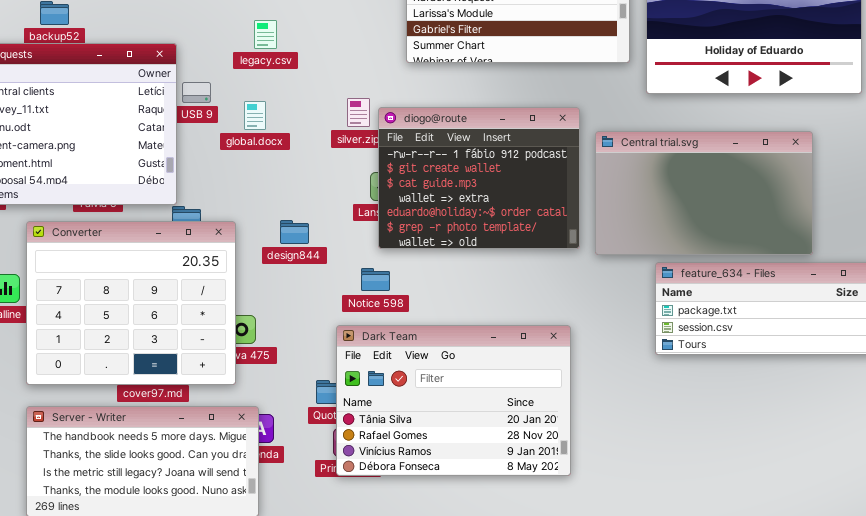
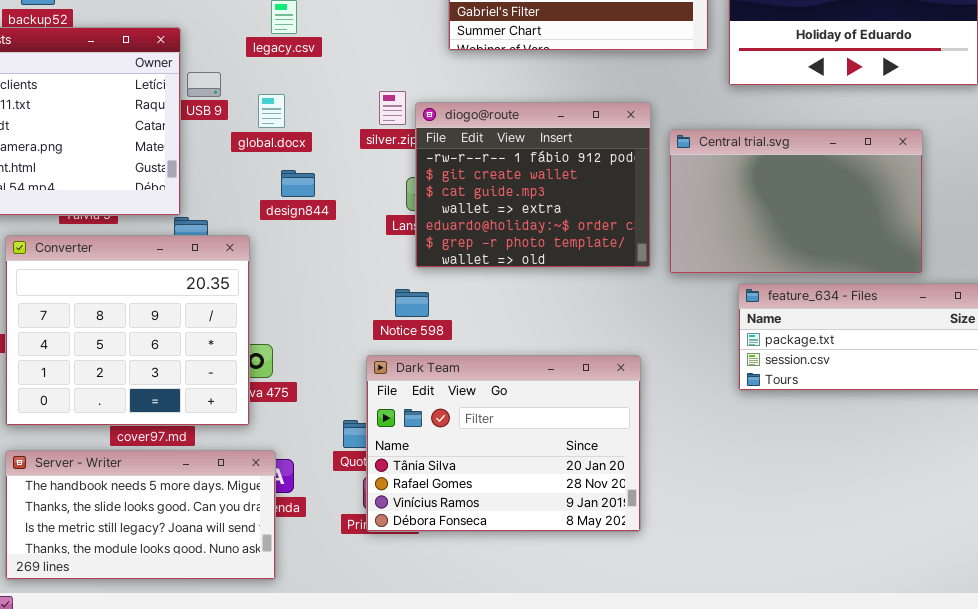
design844: [280,220,309,244] -> [281,170,315,197], moved

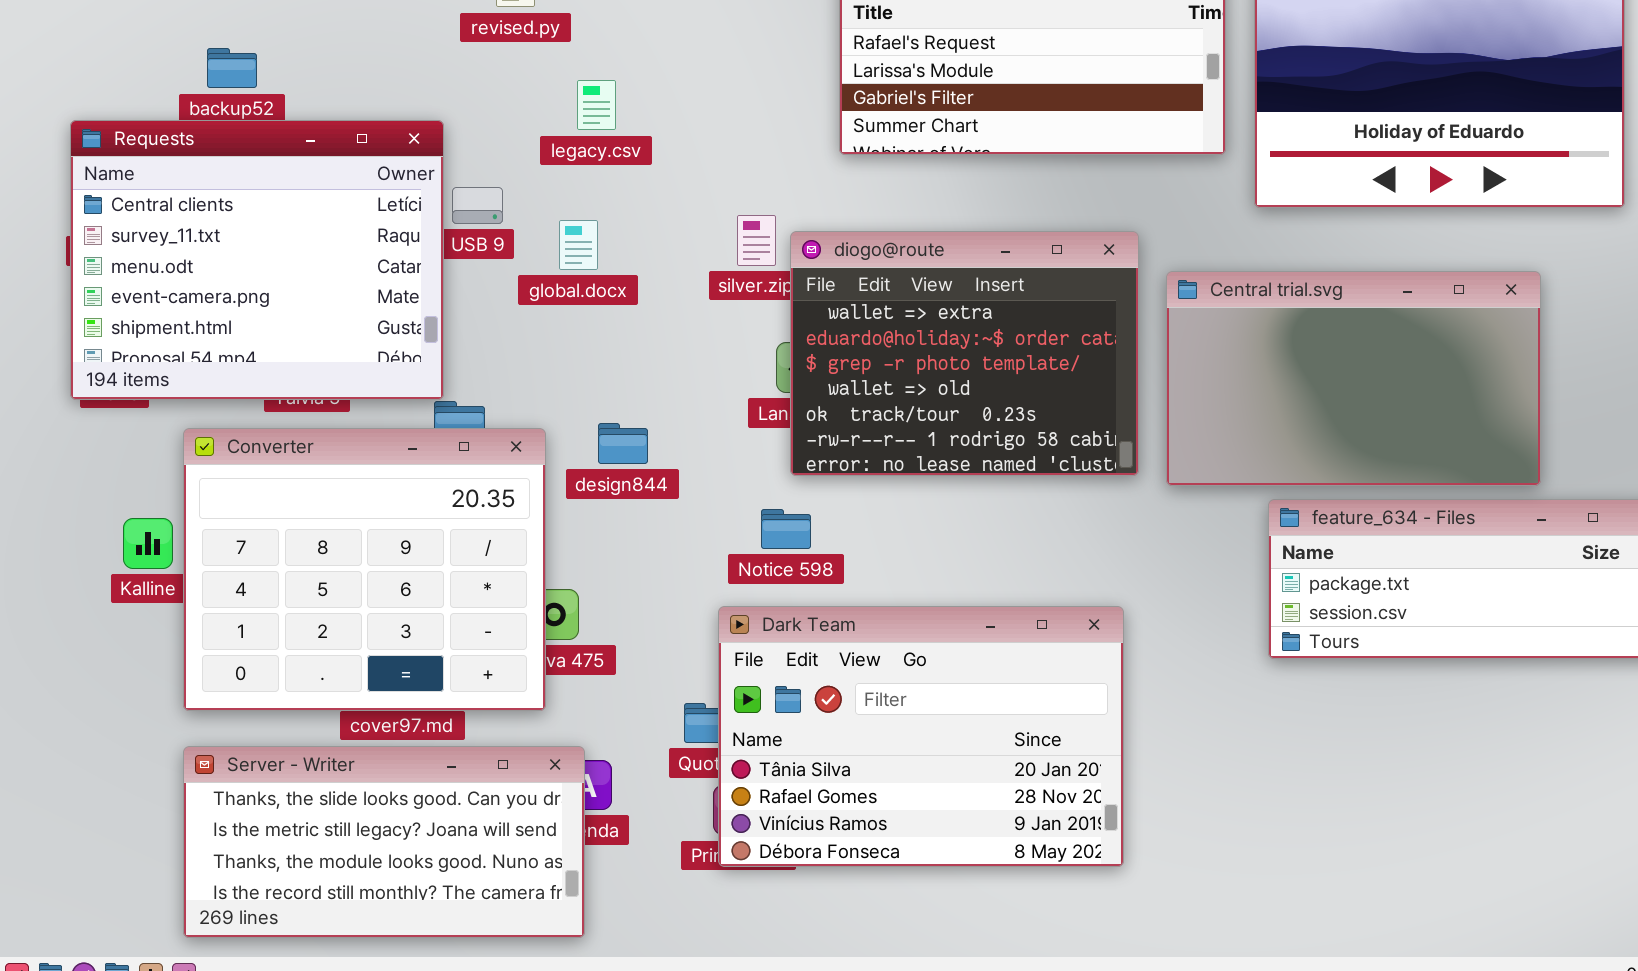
diogo@route: [415,102,651,268] -> [790,231,1139,476], scrolled down 3 rows
design844: [281,170,315,197] -> [598,423,648,464], moved
Server - Writer: [5,450,276,580] -> [183,746,585,938], scrolled down 1 row

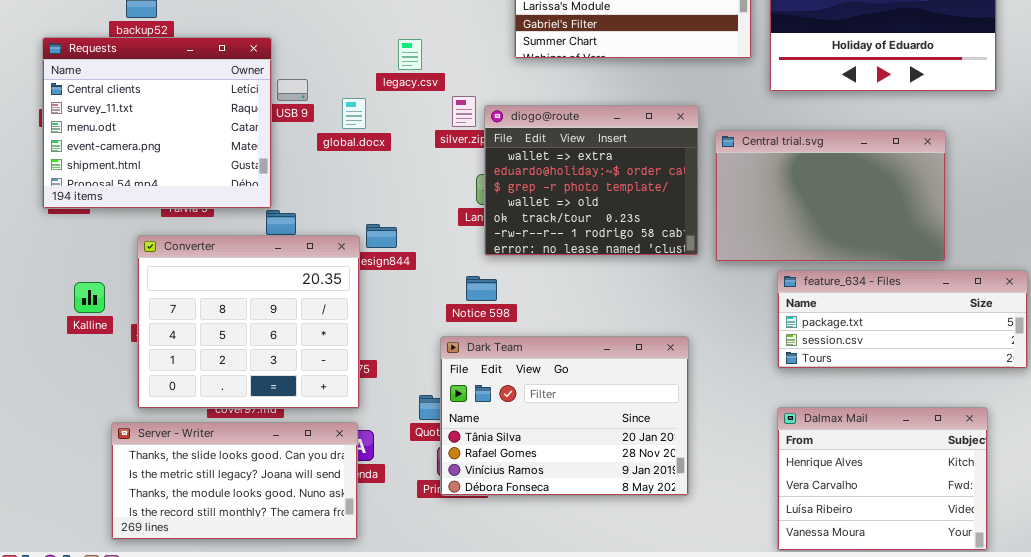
legacy.csv: [577,80,616,130] -> [398,39,422,70], moved
Converter: [183,428,546,711] -> [137,235,360,409], moved
Dalmax Mail: none -> [777,407,988,551], opened

